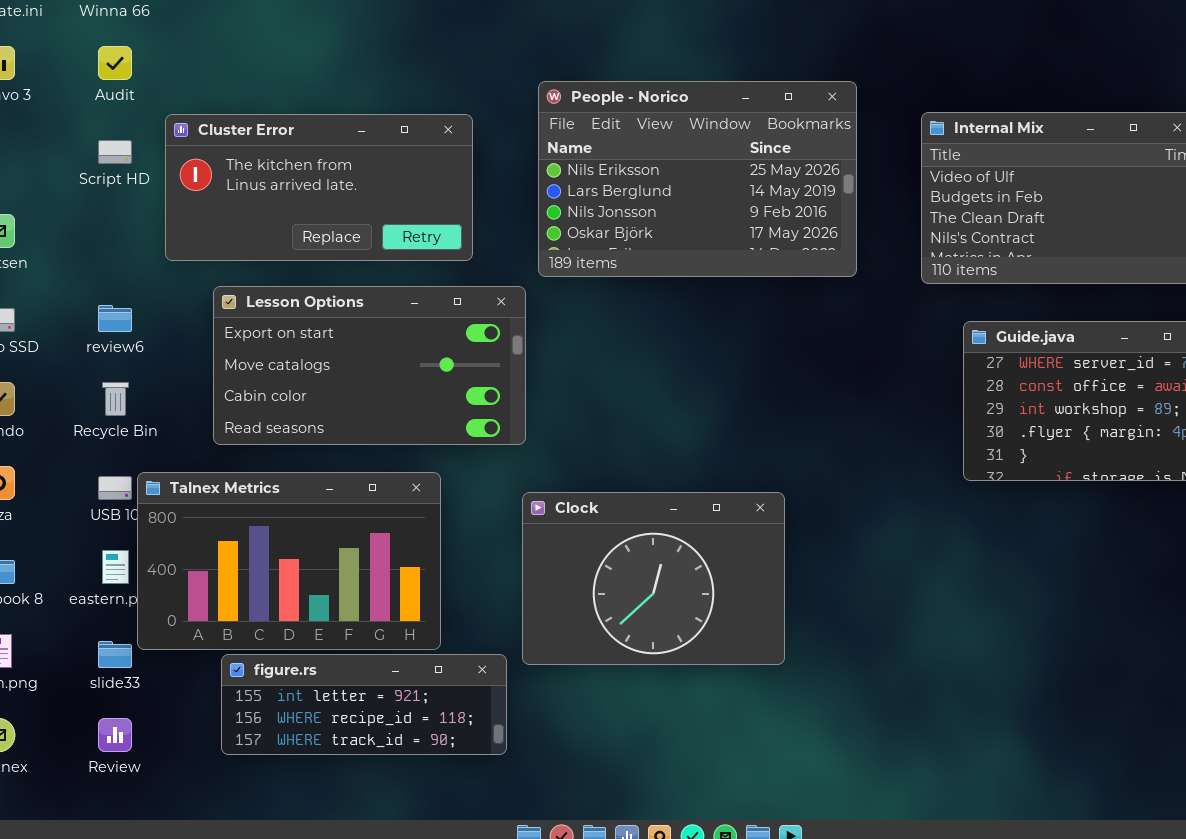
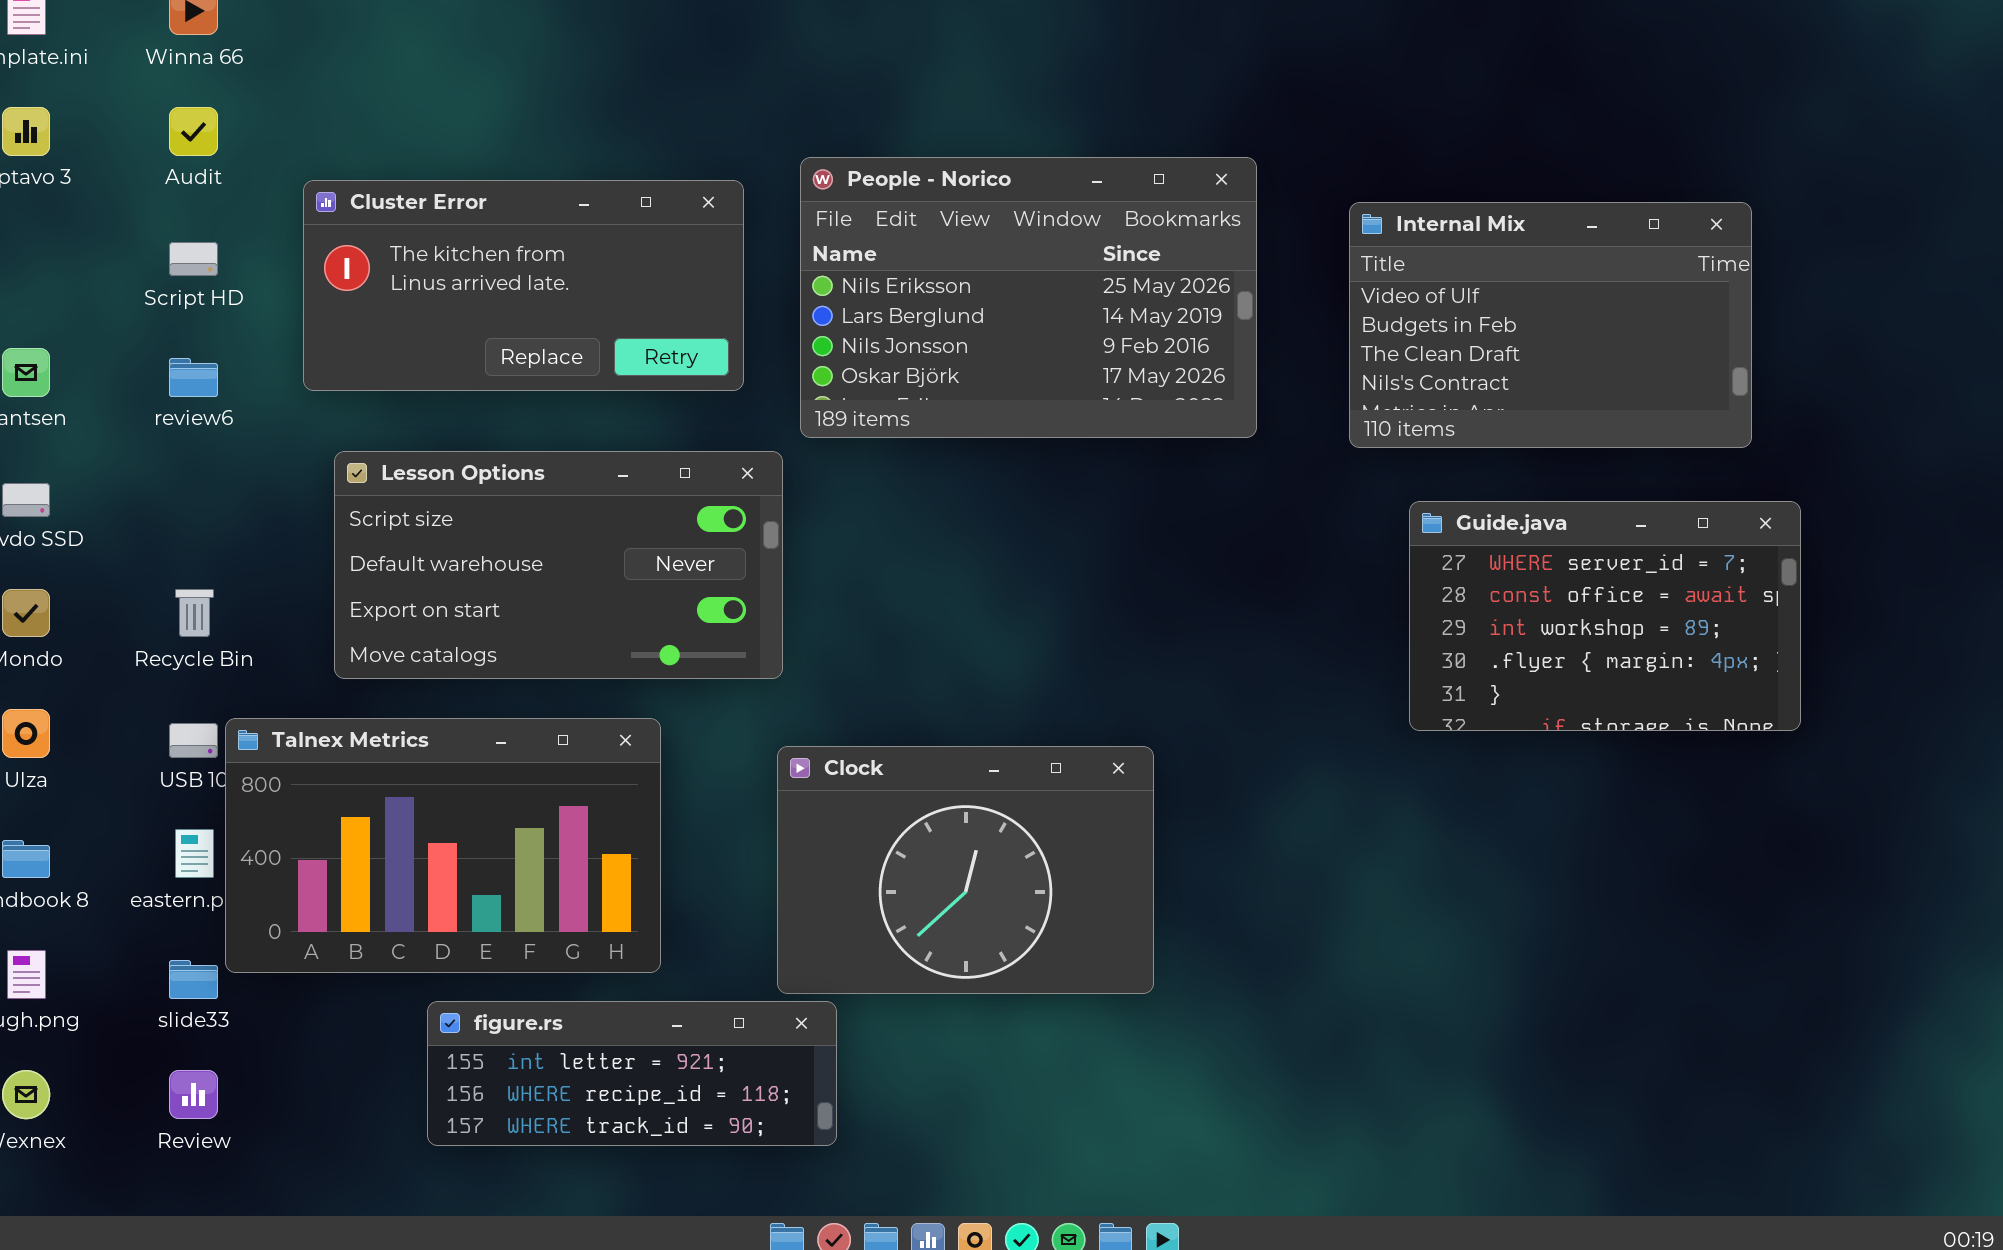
Cluster Error: [165,114,473,261] -> [303,180,744,391], moved
Lesson Options: [213,286,526,445] -> [334,451,783,679], scrolled up 2 rows
review6: [98,305,132,332] -> [169,358,218,397], moved
figure.rs: [221,654,507,755] -> [427,1001,837,1146], moved

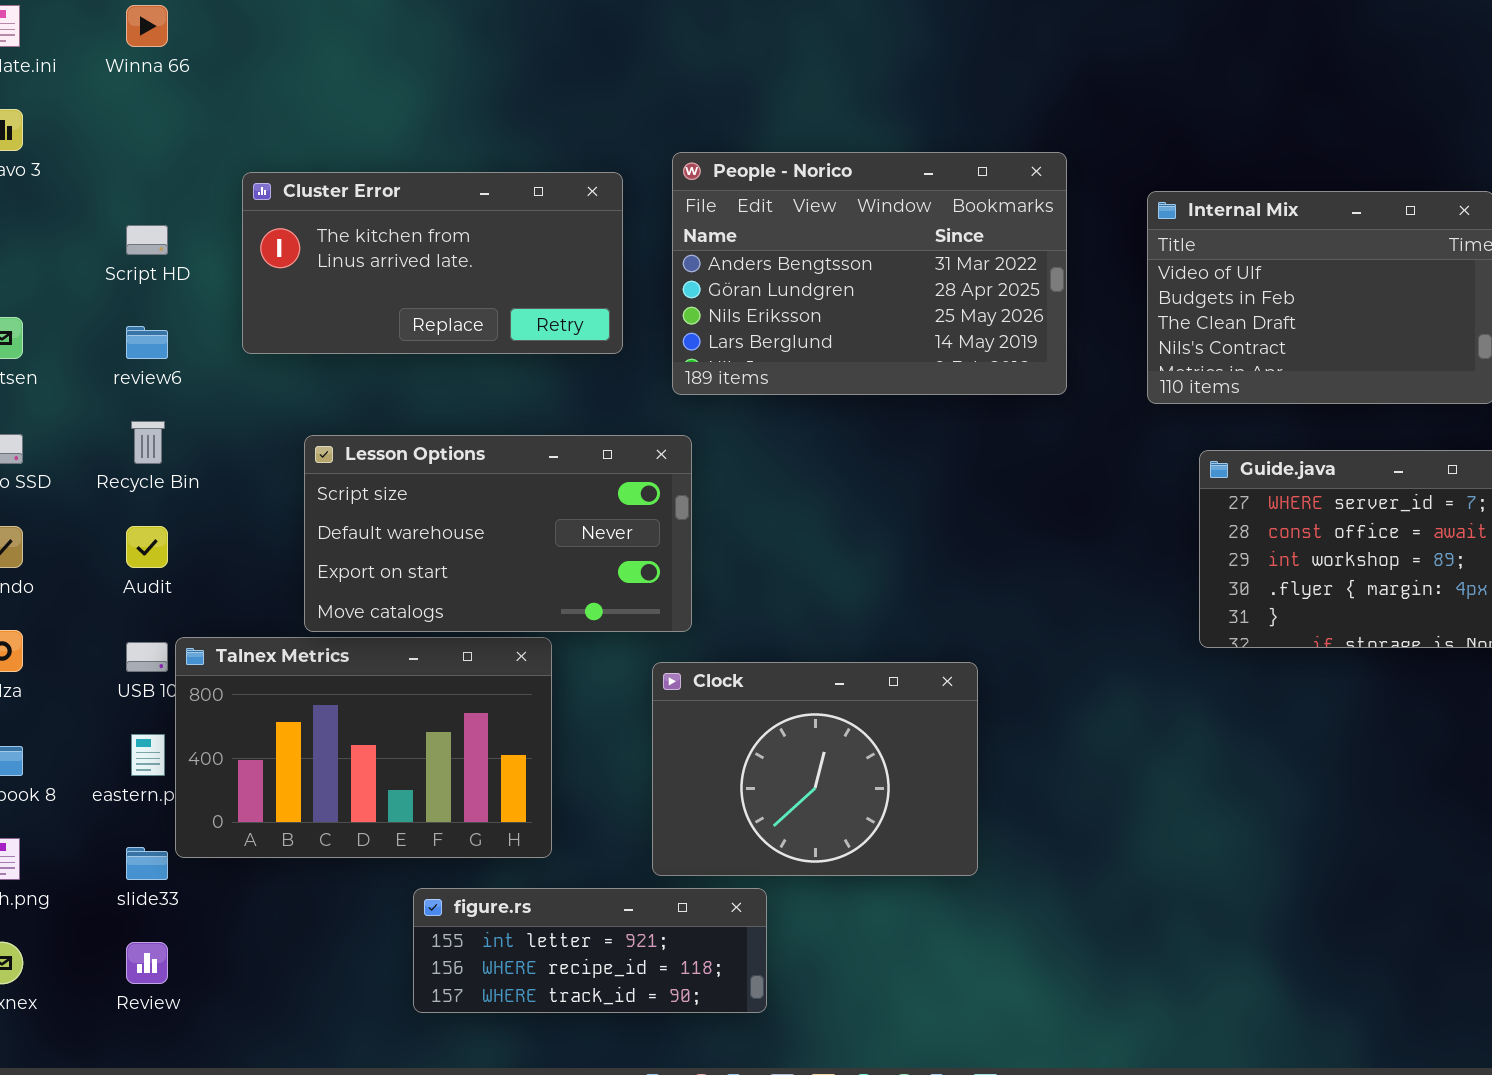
Audit: [169,107,218,156] -> [126,526,168,568], moved
People - Norico: [800,157,1257,438] -> [672,152,1067,395], scrolled up 2 rows
Lesson Options: [334,451,783,679] -> [304,435,692,632], moved
Recycle Bin: [175,589,214,637] -> [131,421,165,464], moved
figure.rs: [427,1001,837,1146] -> [413,888,767,1013], moved

